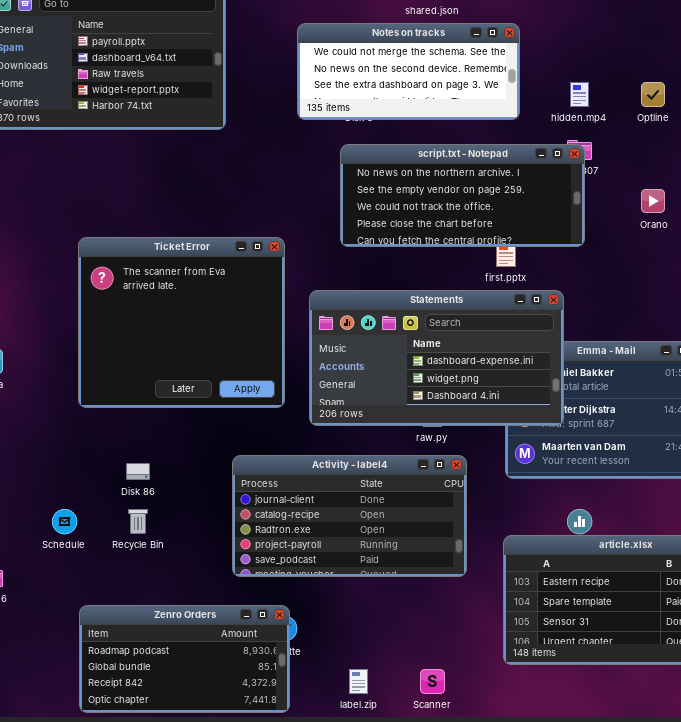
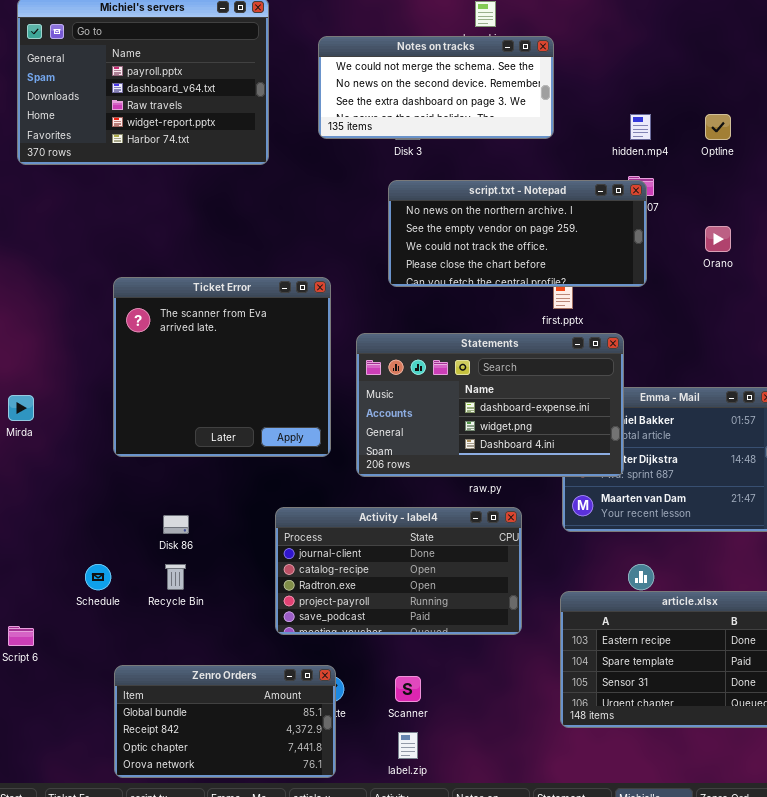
Notes on tracks: [297,23,520,120] -> [318,36,554,139], moved
Zenro Orders: [79,605,290,713] -> [114,665,336,778], scrolled down 1 row
Scanner: [420,669,445,694] -> [395,676,421,702], moved

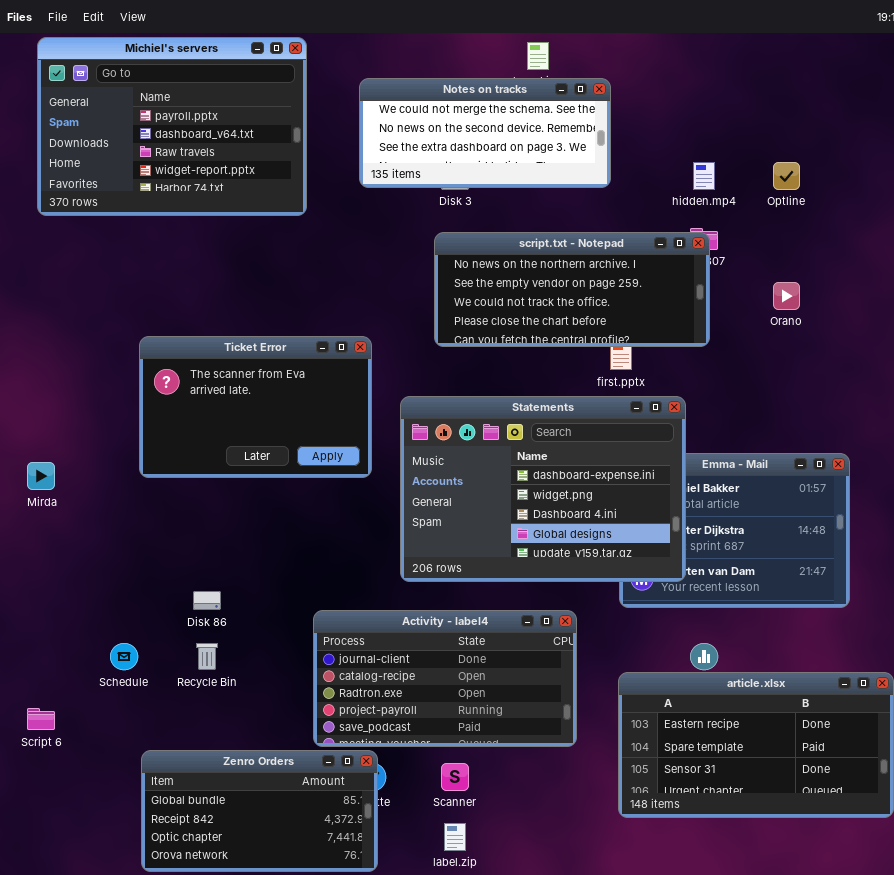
Ticket Error: [113,277,331,457] -> [139,336,372,478], resized
Statements: [356,333,624,477] -> [400,396,686,582], resized
Activity - label4: [275,507,522,635] -> [313,610,577,747], moved

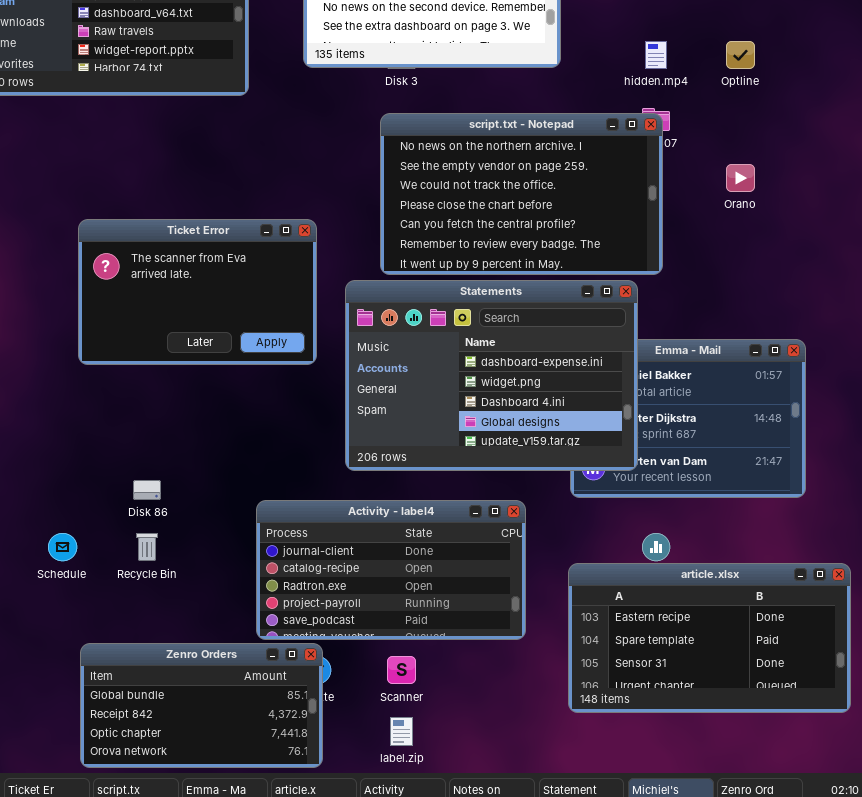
script.txt - Notepad: [434,232,710,347] -> [380,113,663,275], resized

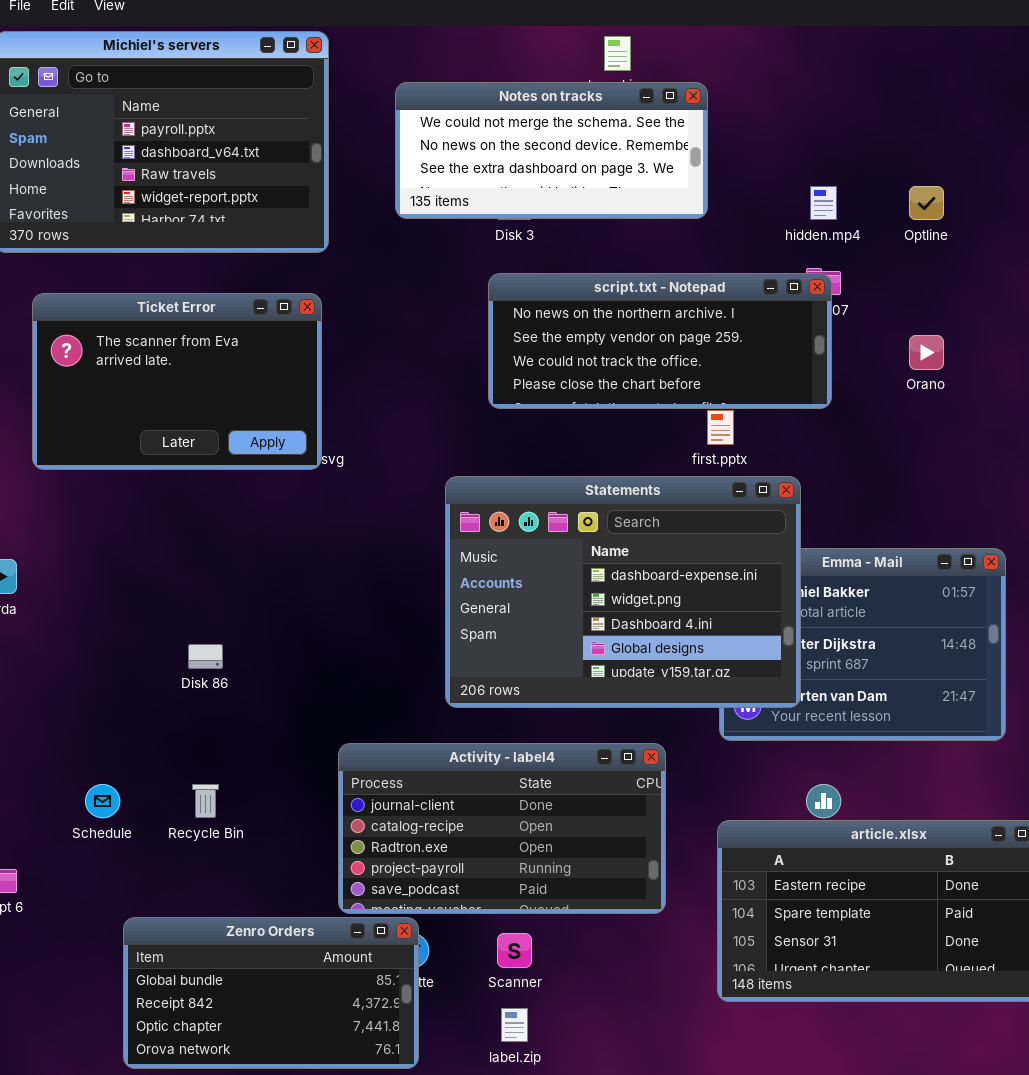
script.txt - Notepad: [380,113,663,275] -> [488,273,832,409], resized
Ticket Error: [78,219,317,365] -> [32,293,322,470], moved
Disk 86: [133,480,161,500] -> [188,644,223,669], moved

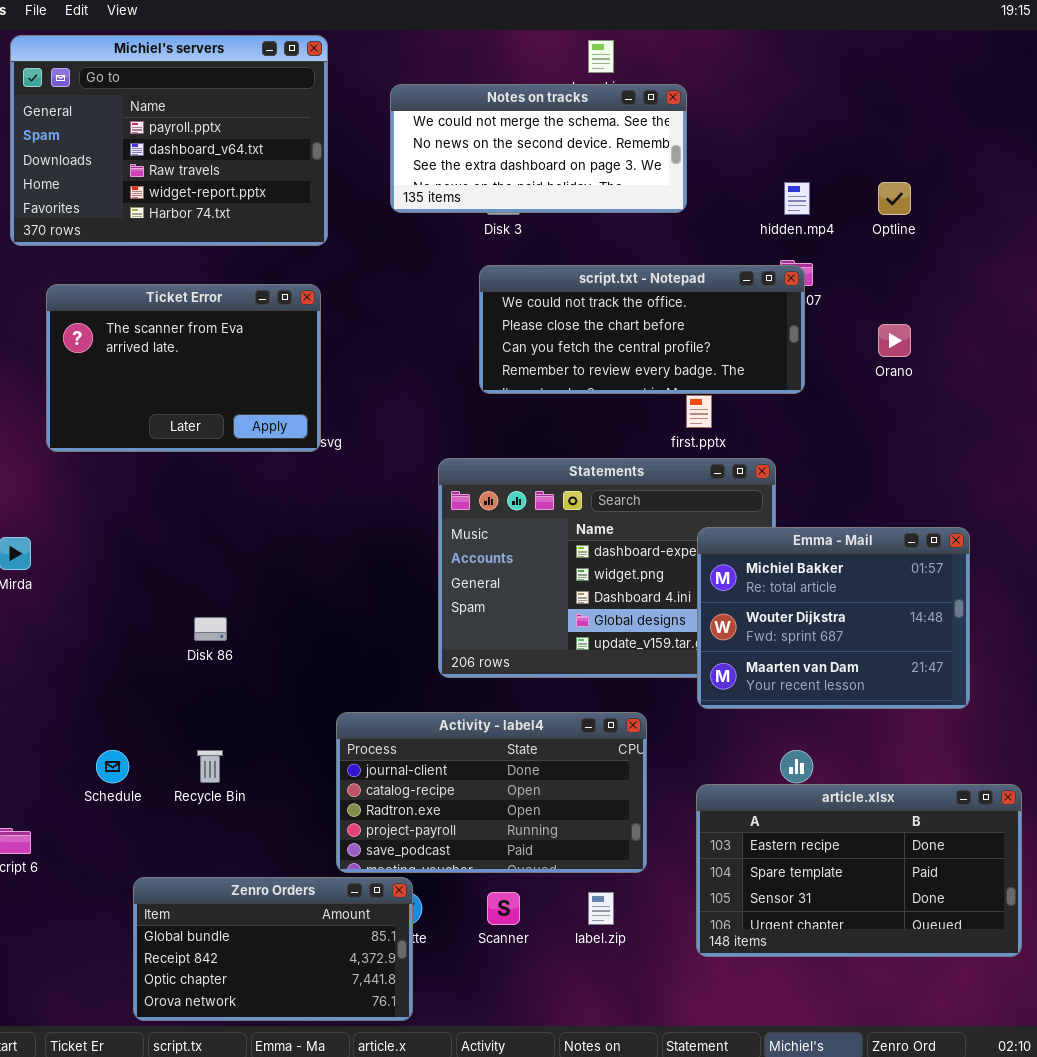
script.txt - Notepad: [488,273,832,409] -> [479,265,805,394], scrolled down 2 rows
Emma - Mail: [719,548,1006,741] -> [697,527,970,709], raised
label.zip: [501,1008,528,1042] -> [588,892,614,925], moved

